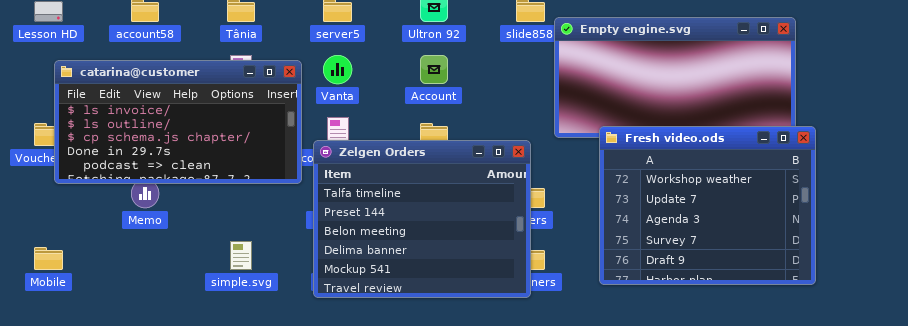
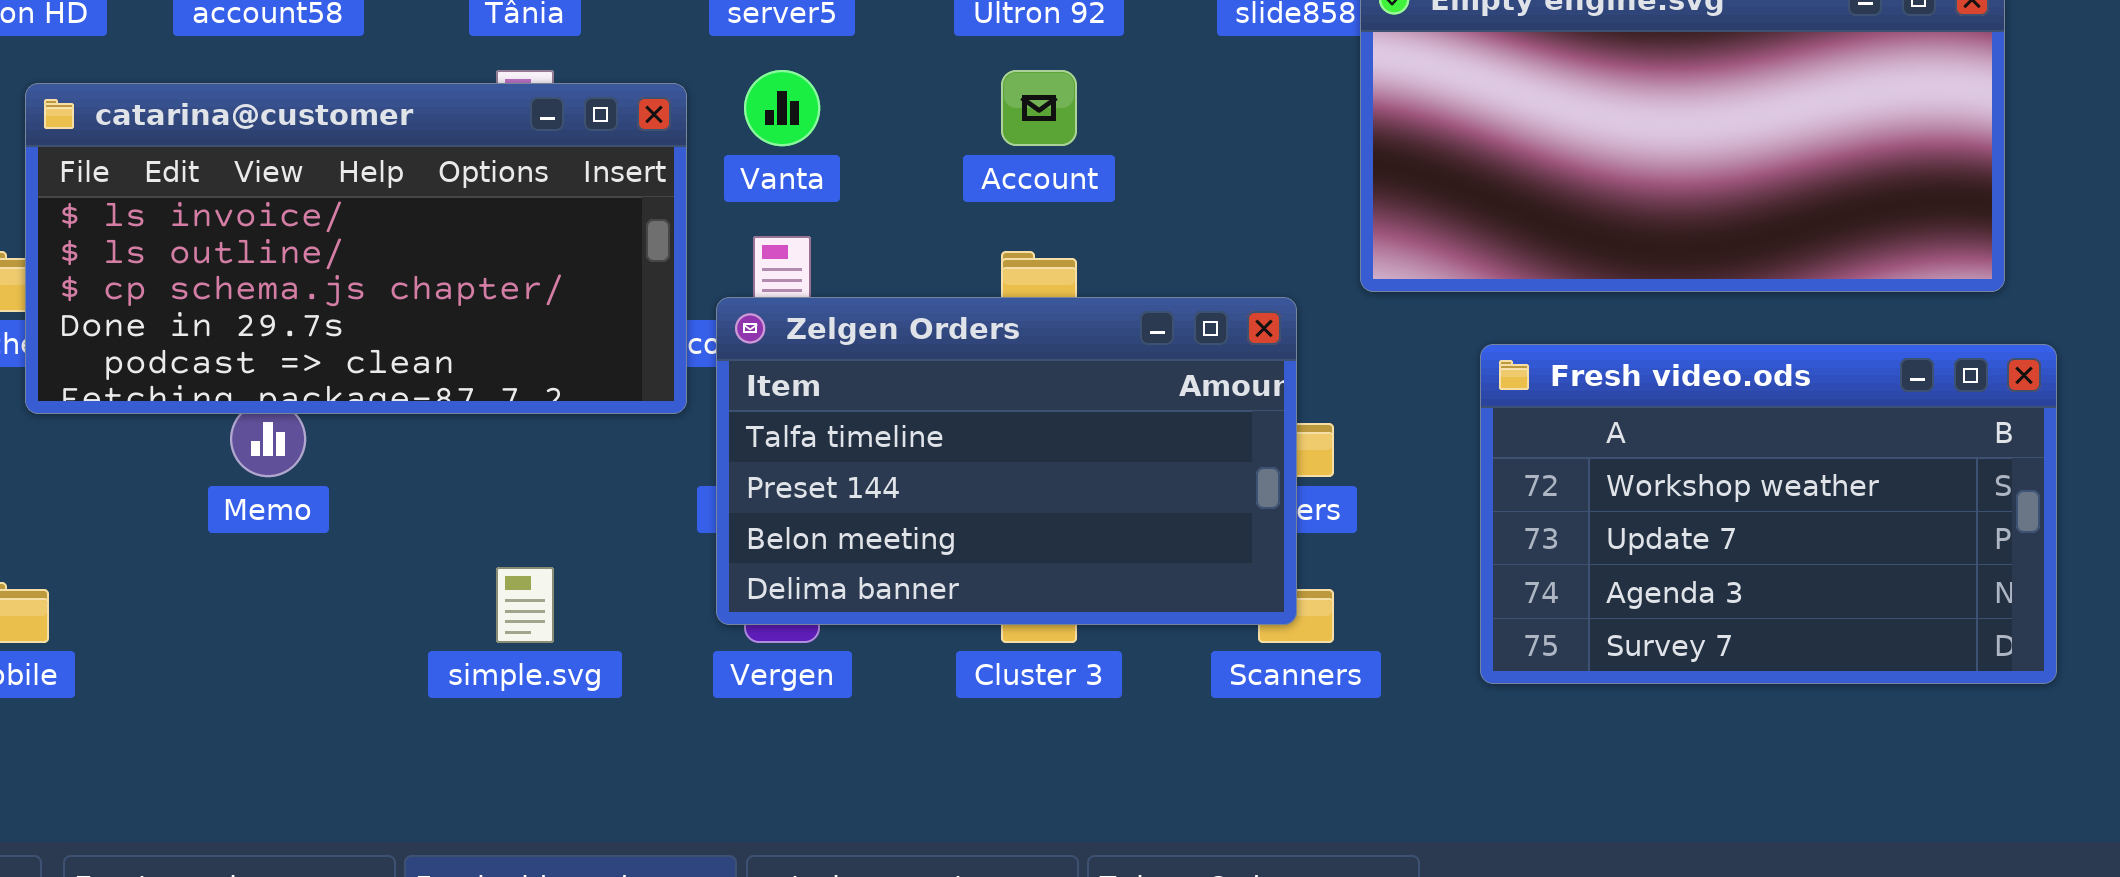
Fresh video.ods: [599,126,816,285] -> [1480,344,2057,684], resized
Zelgen Orders: [313,140,531,298] -> [716,297,1297,625], resized

